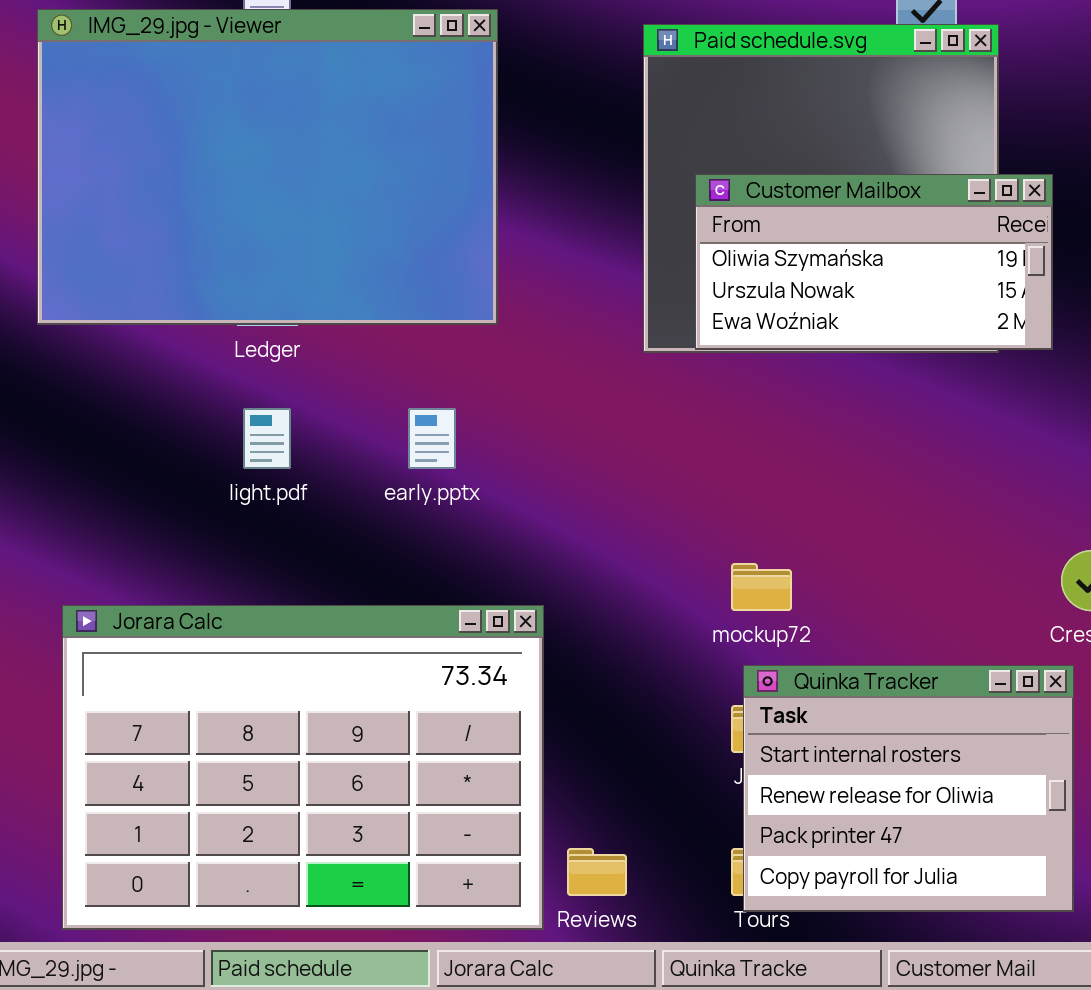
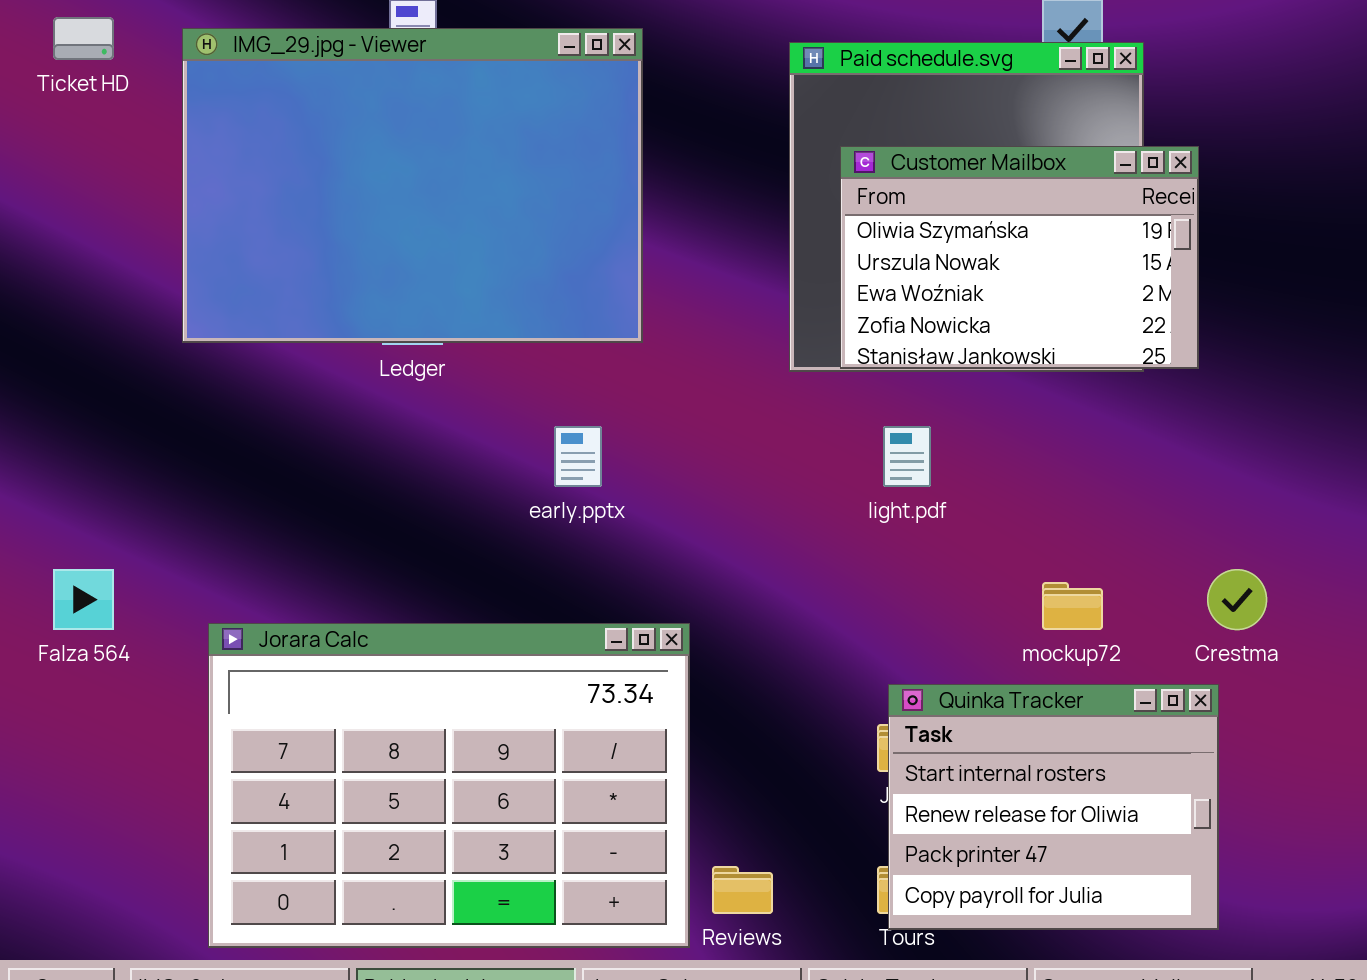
Customer Mailbox: [695,174,1053,350] -> [840,146,1199,369], resized
light.pdf: [243,408,291,469] -> [883,426,931,487], moved
mockup72: [731,563,792,611] -> [1042,582,1103,630], moved

